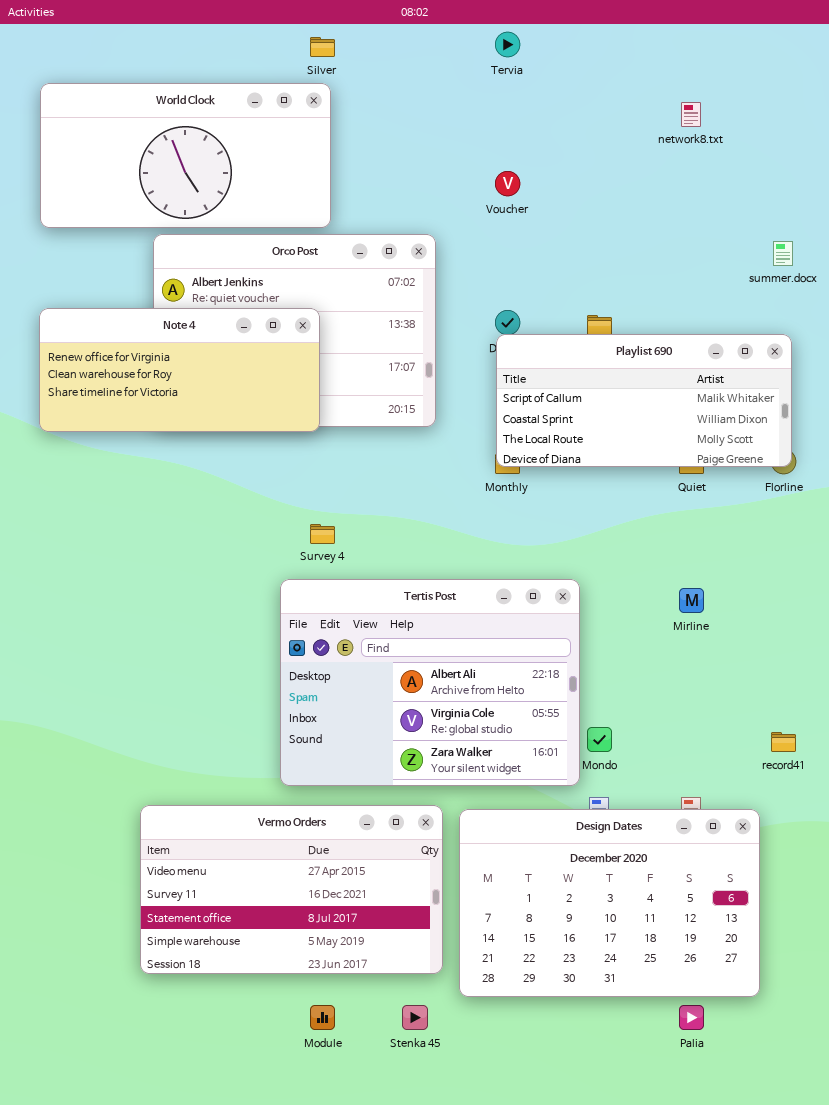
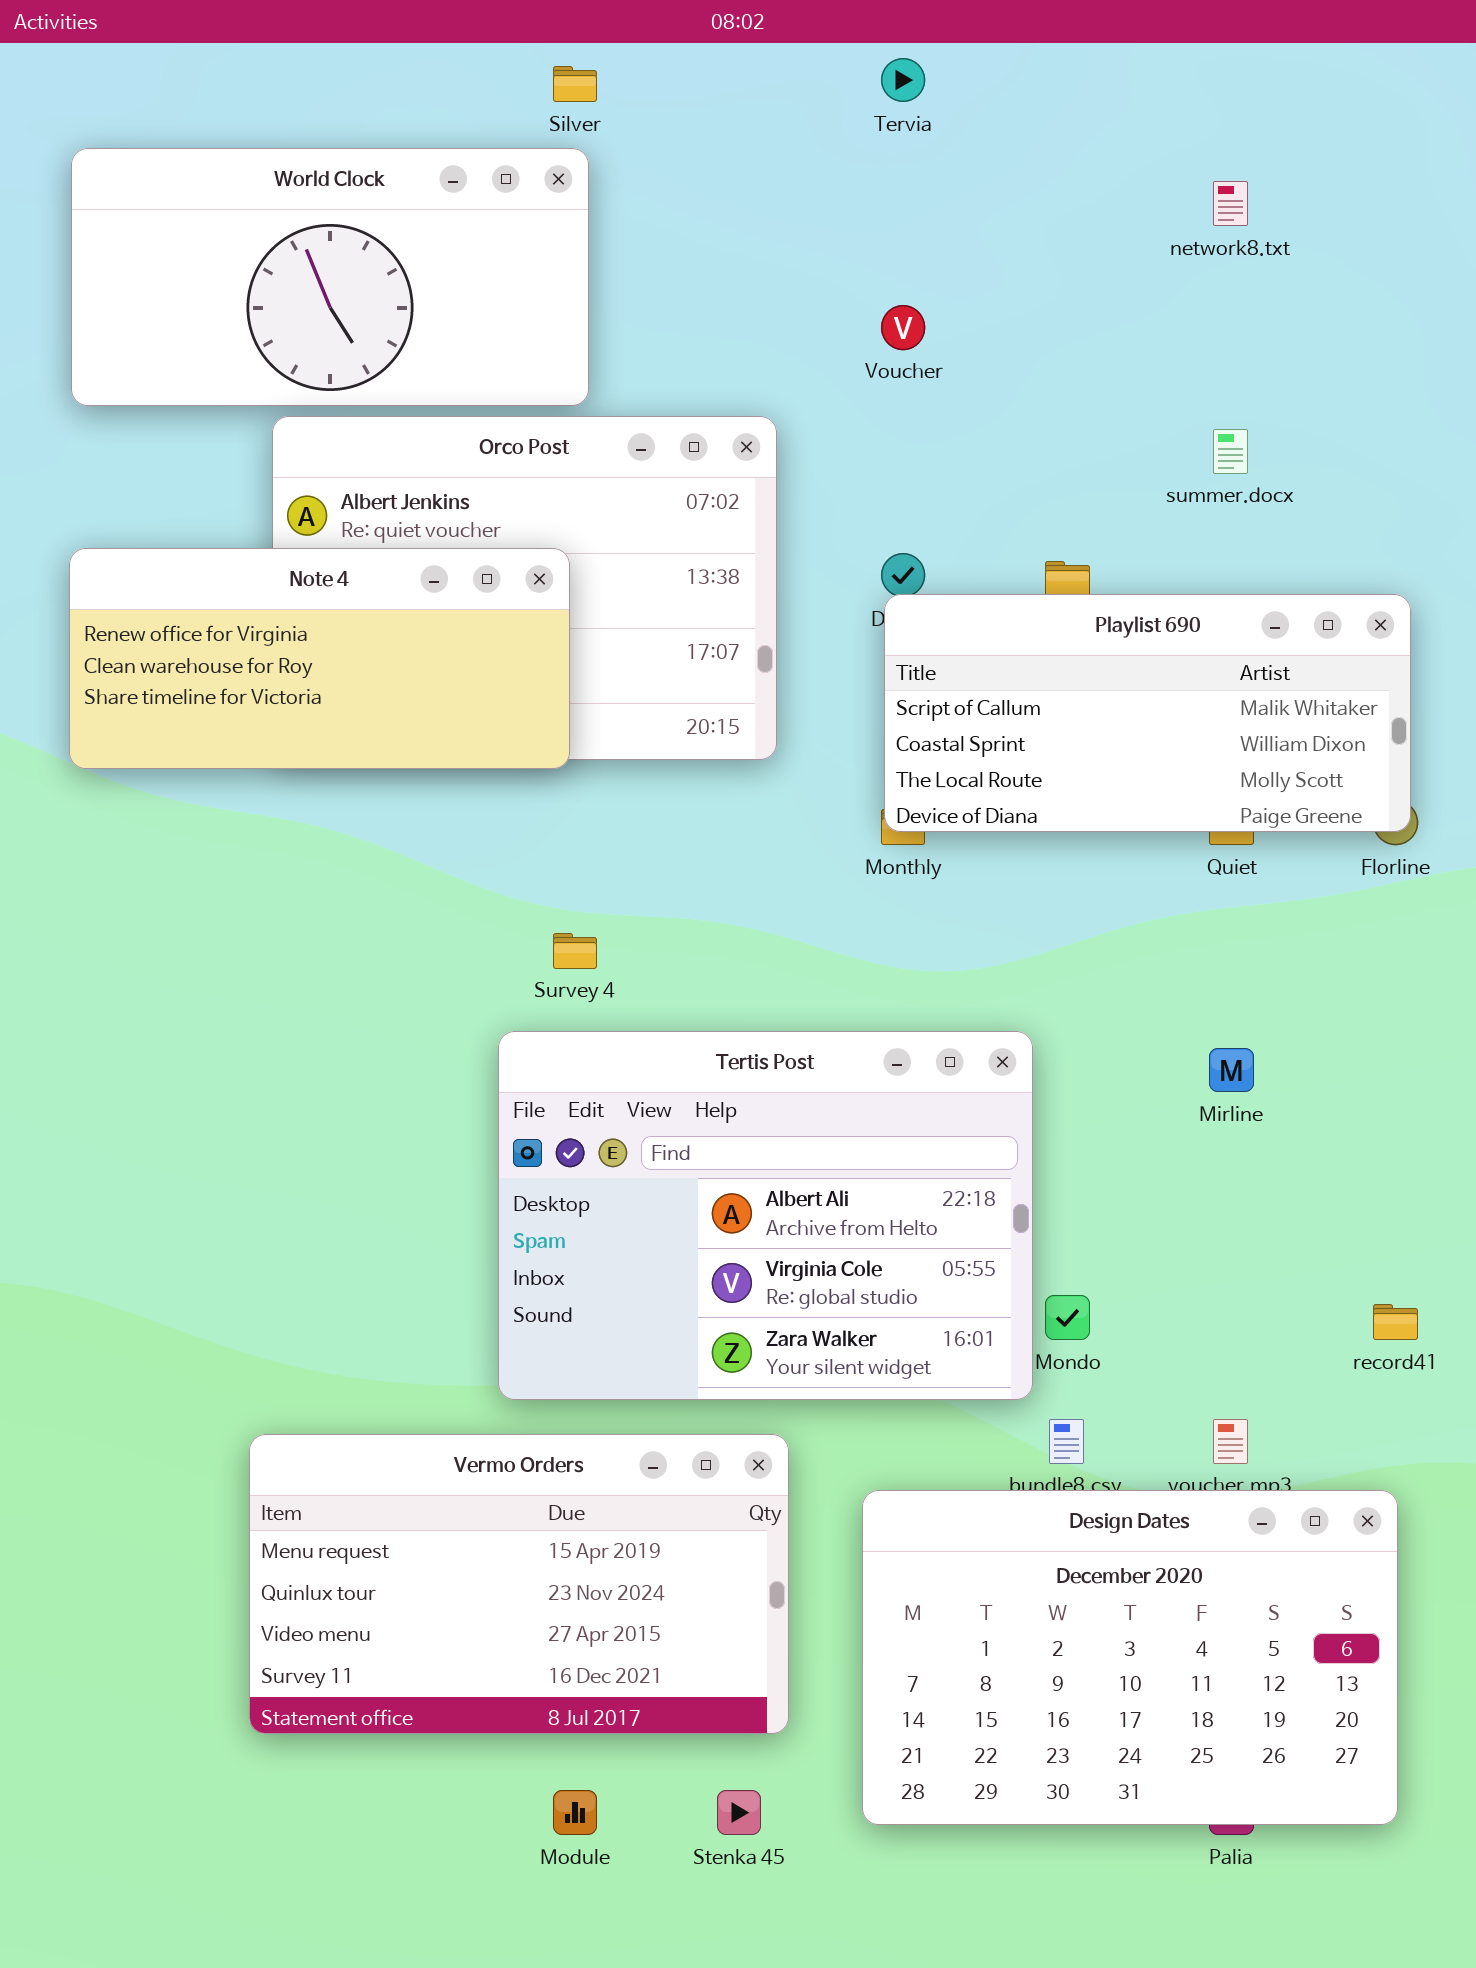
summer.docx: [773,241,793,266] -> [1213,429,1248,474], moved
Vermo Orders: [140,805,443,974] -> [249,1434,789,1734], scrolled up 2 rows
Design Dates: [459,809,760,997] -> [862,1490,1398,1825], moved

